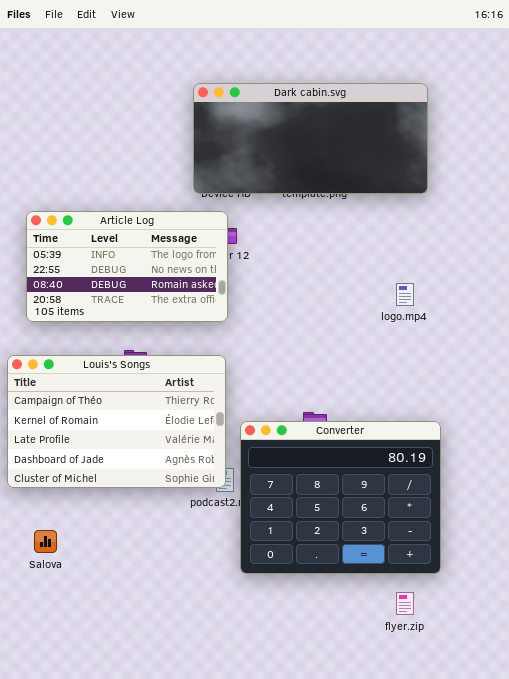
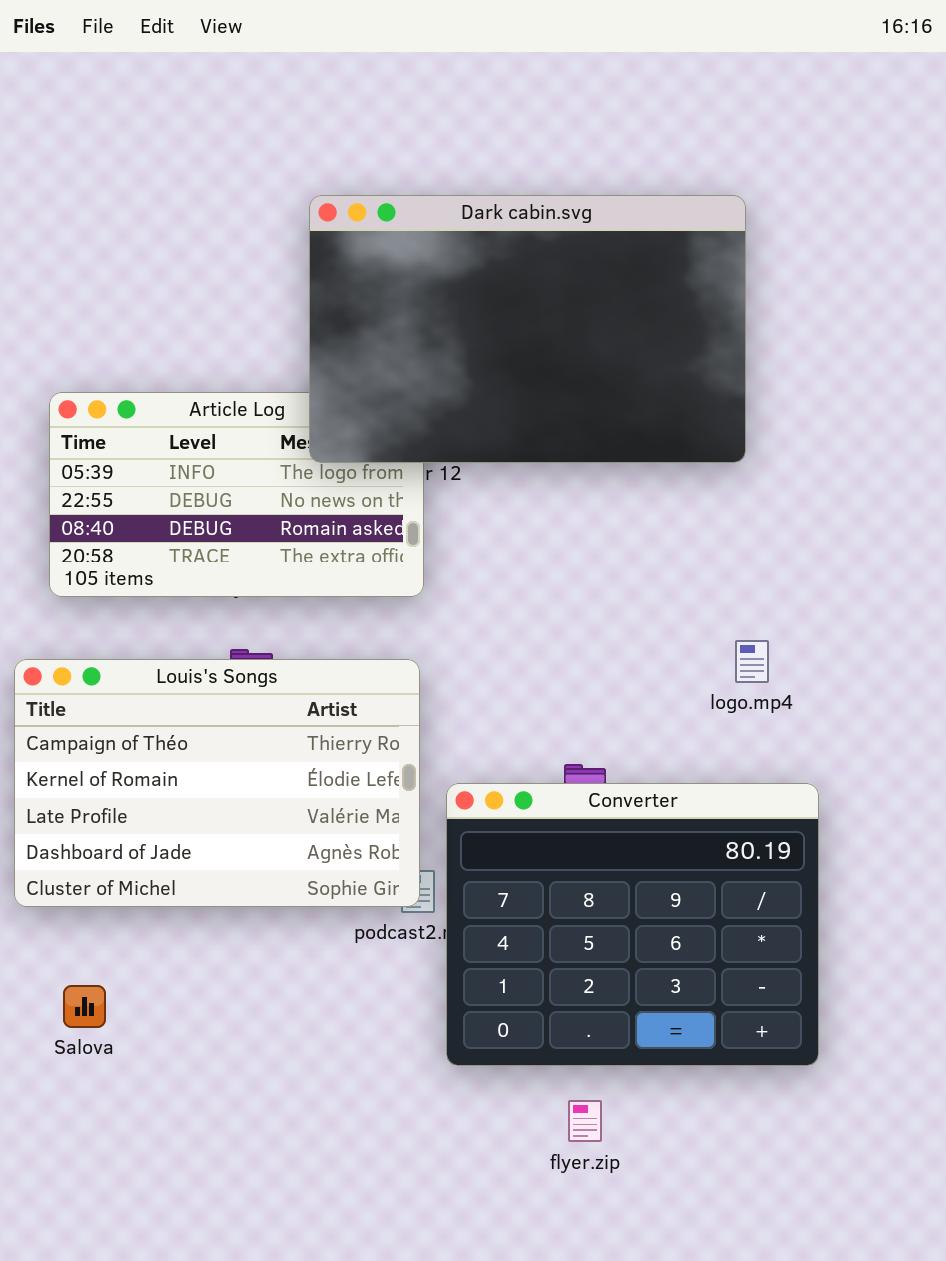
Dark cabin.svg: [193,83,428,194] -> [309,195,746,463], moved, resized
logo.mp4: [396,283,414,306] -> [735,640,769,683], moved
flyer.zip: [396,592,414,615] -> [568,1100,602,1142], moved

